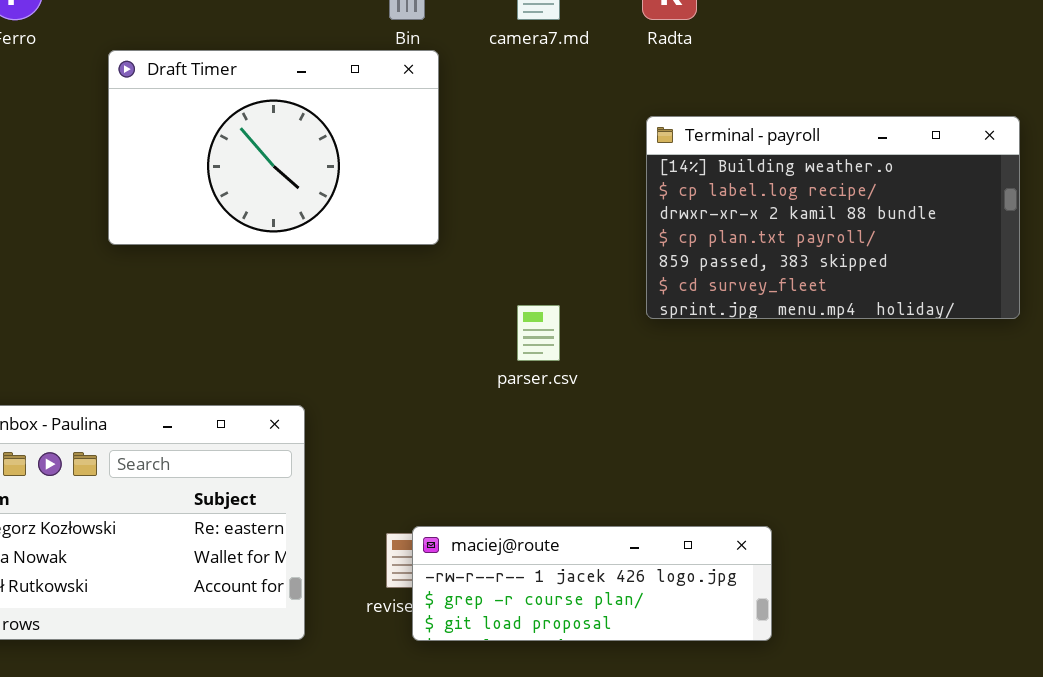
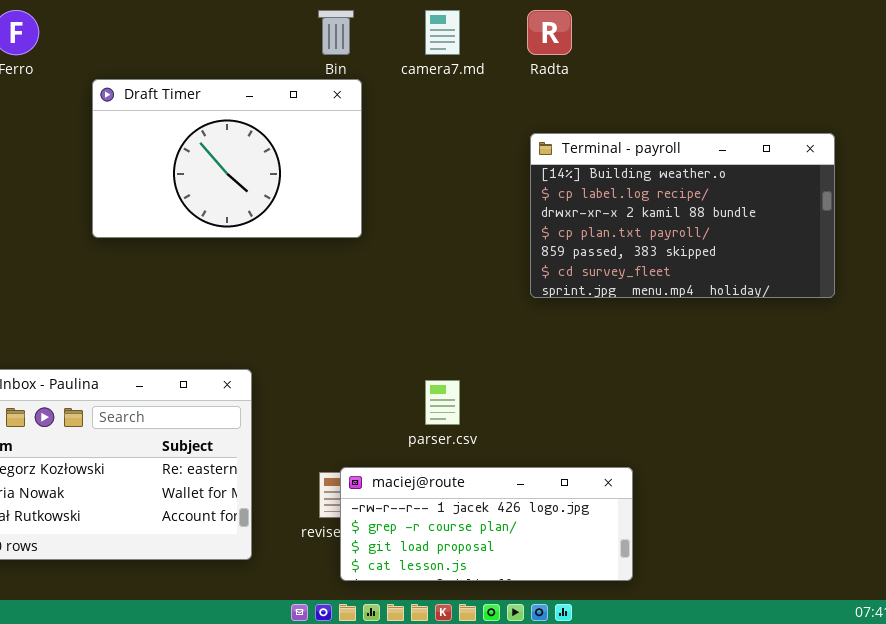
parser.csv: [517,305,560,361] -> [425,380,460,425], moved
maciej@route: [412,526,772,641] -> [340,467,633,581], resized

